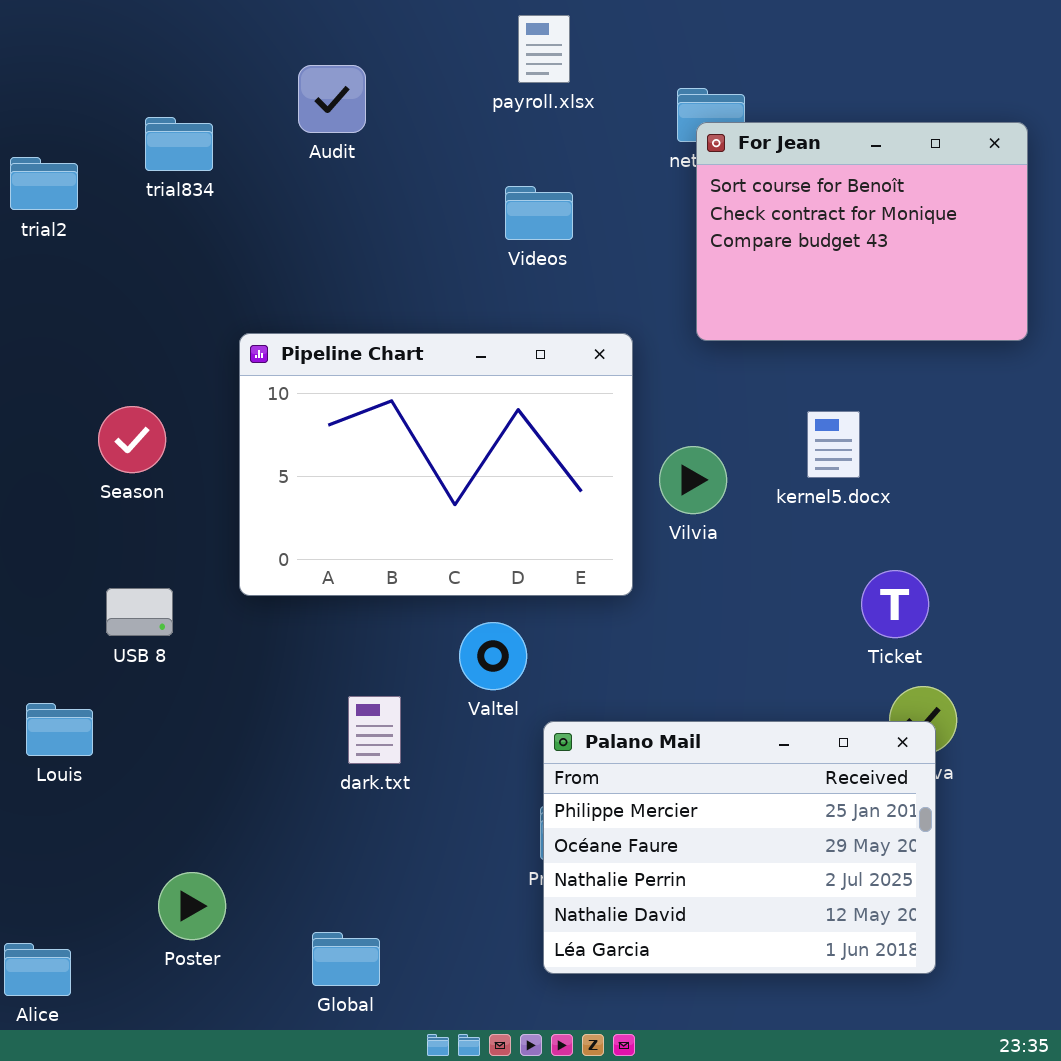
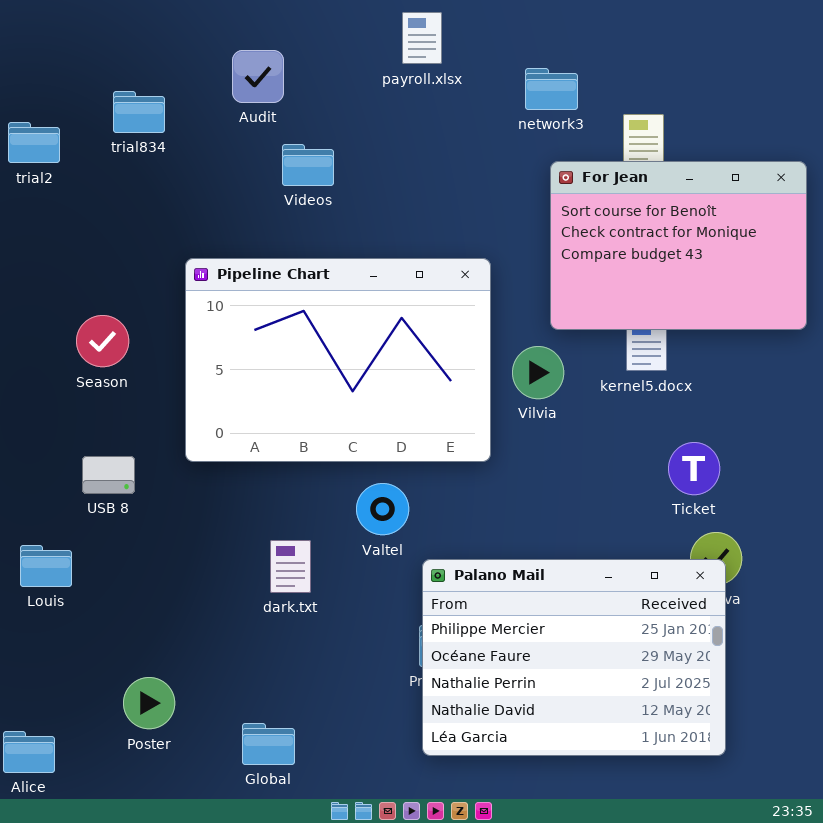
For Jean: [696,122,1028,341] -> [550,161,807,330], moved
Videos: [505,186,573,240] -> [282,144,334,186], moved

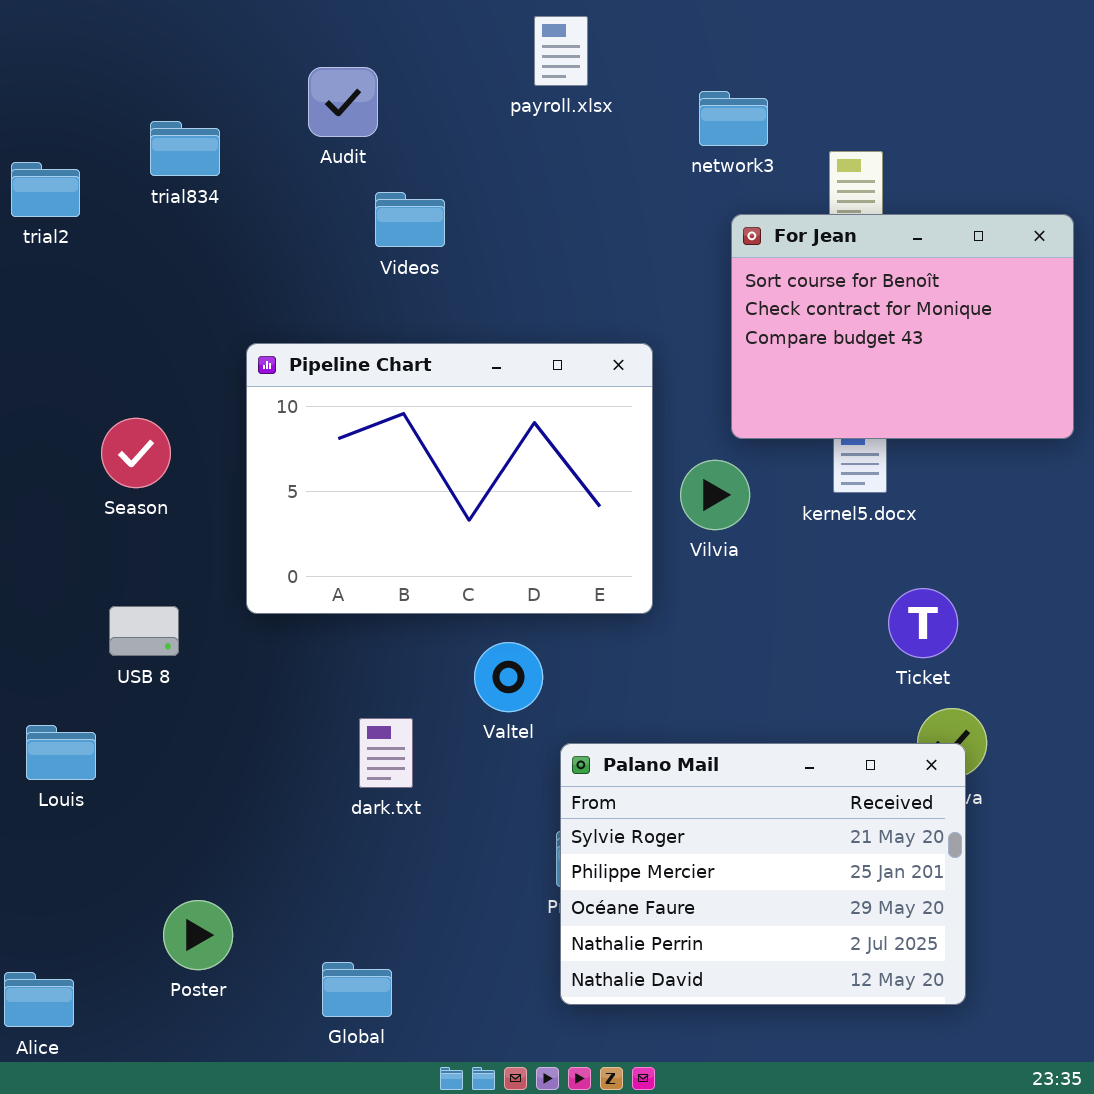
Palano Mail: [422,559,726,756] -> [560,743,966,1005], scrolled up 1 row

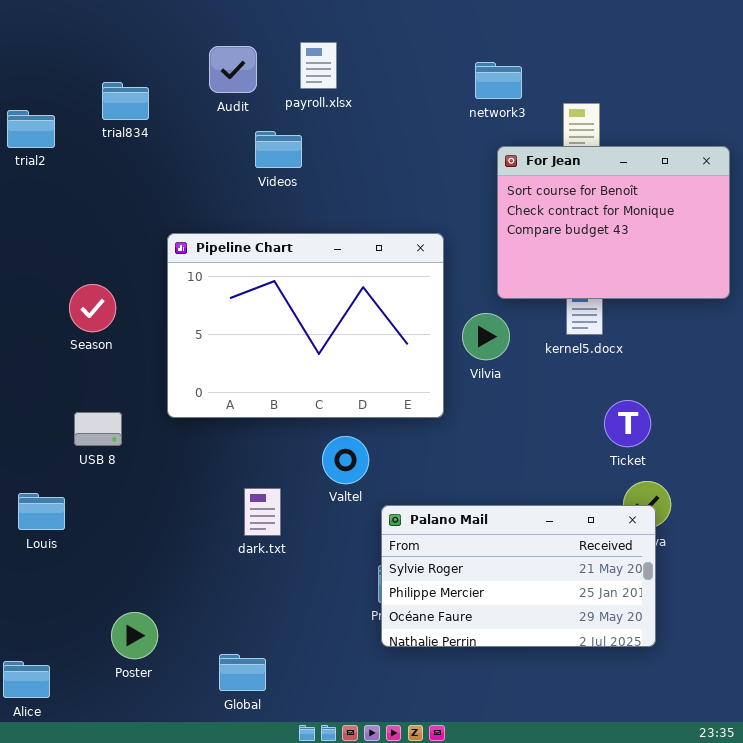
payroll.xlsx: [534,16,588,86] -> [300,42,337,89], moved
Palano Mail: [560,743,966,1005] -> [381,505,656,647], resized

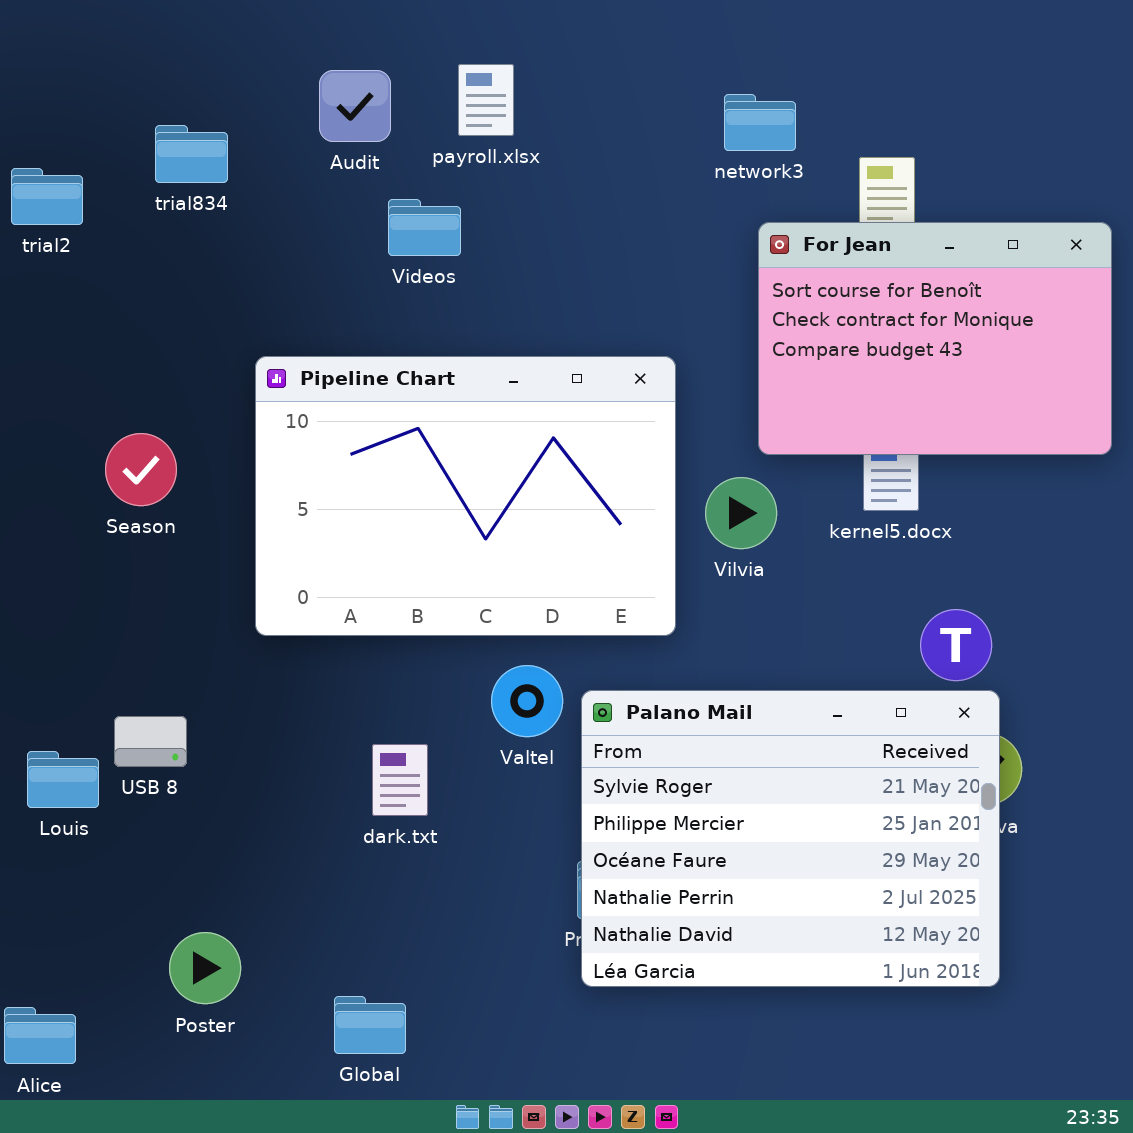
USB 8: [74,412,122,446] -> [114,716,187,767], moved
Palano Mail: [381,505,656,647] -> [581,690,1000,987], resized

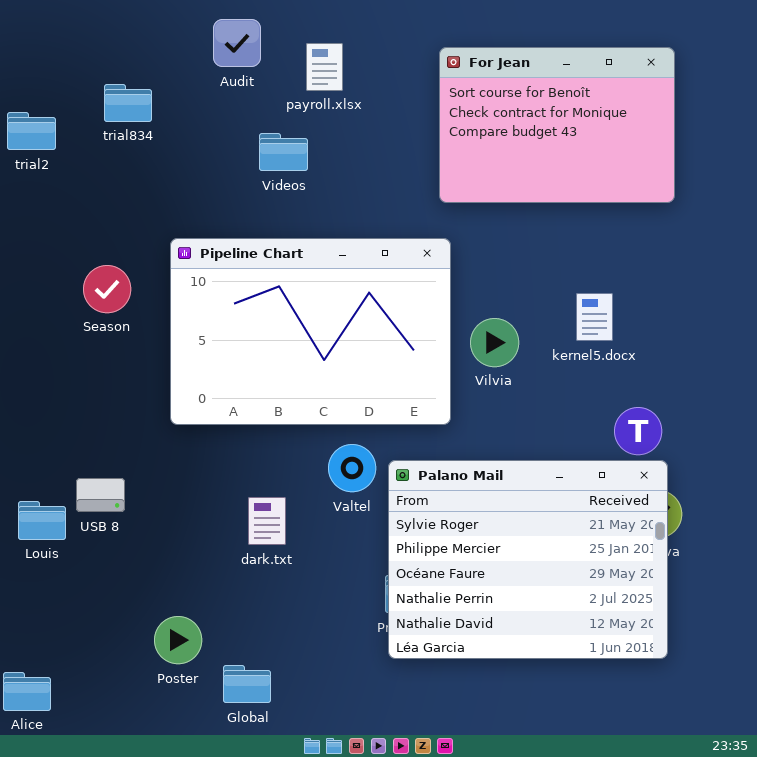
Audit: [319,70,391,142] -> [213,19,261,67], moved
For Jean: [758,222,1112,455] -> [439,47,675,203], moved
Season: [105,433,177,506] -> [83,265,131,313], moved
Poster: [169,932,241,1004] -> [154,616,202,664], moved

